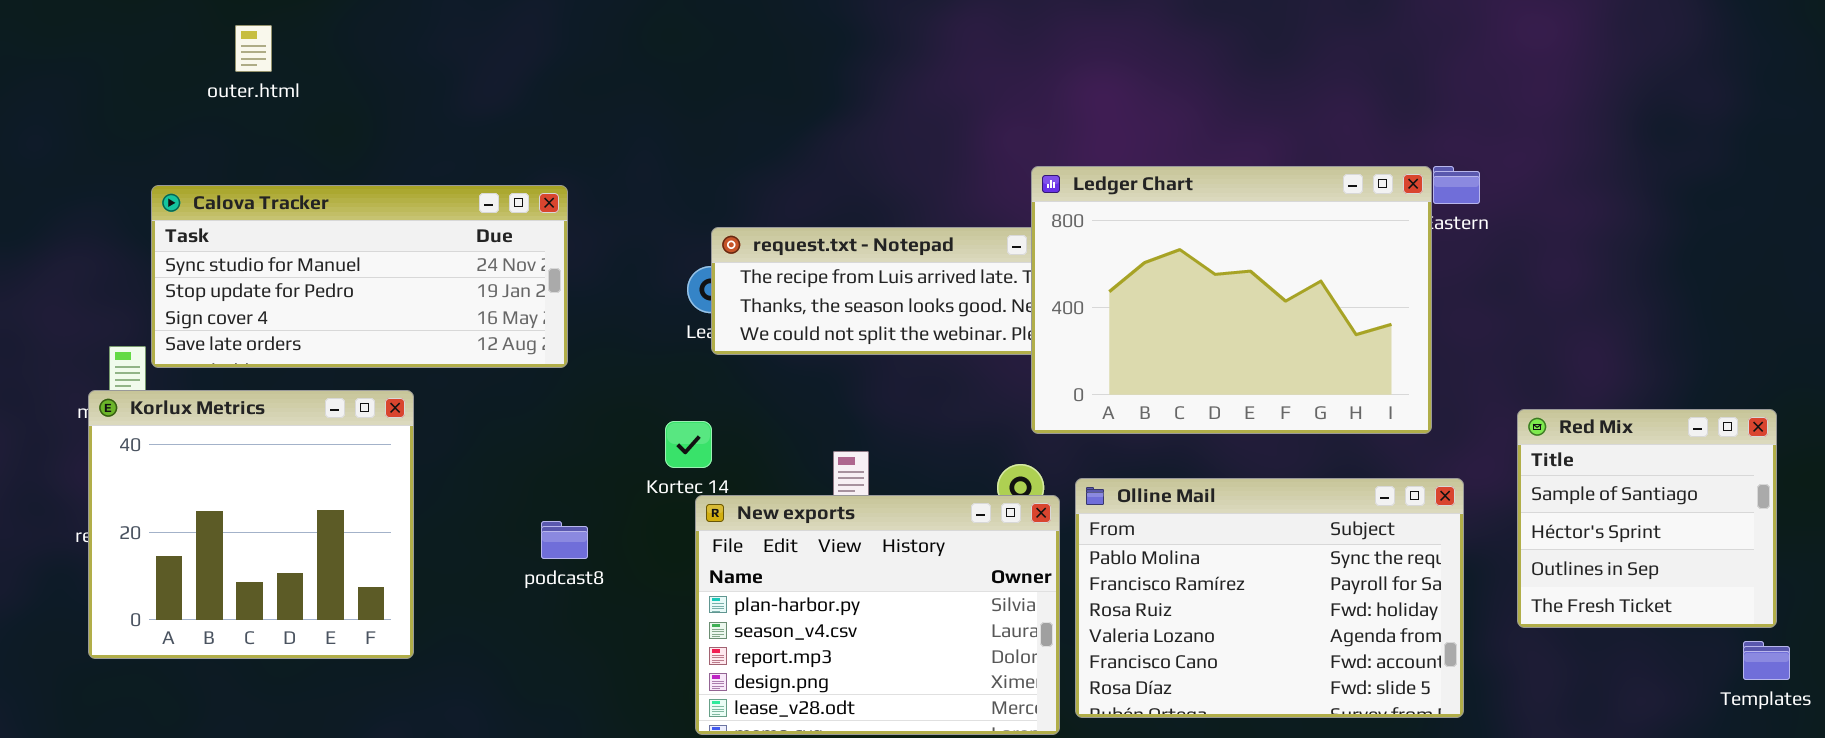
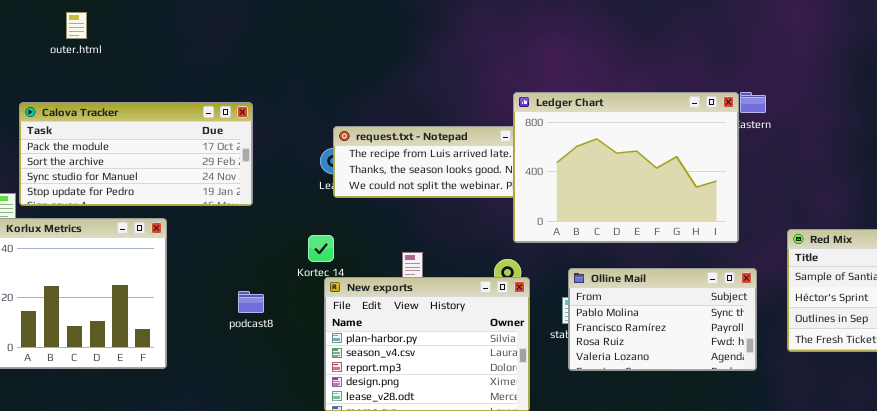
Calova Tracker: [151,185,568,368] -> [19,102,253,206], scrolled up 2 rows
Olline Mail: [1075,478,1464,718] -> [568,268,757,371], resized

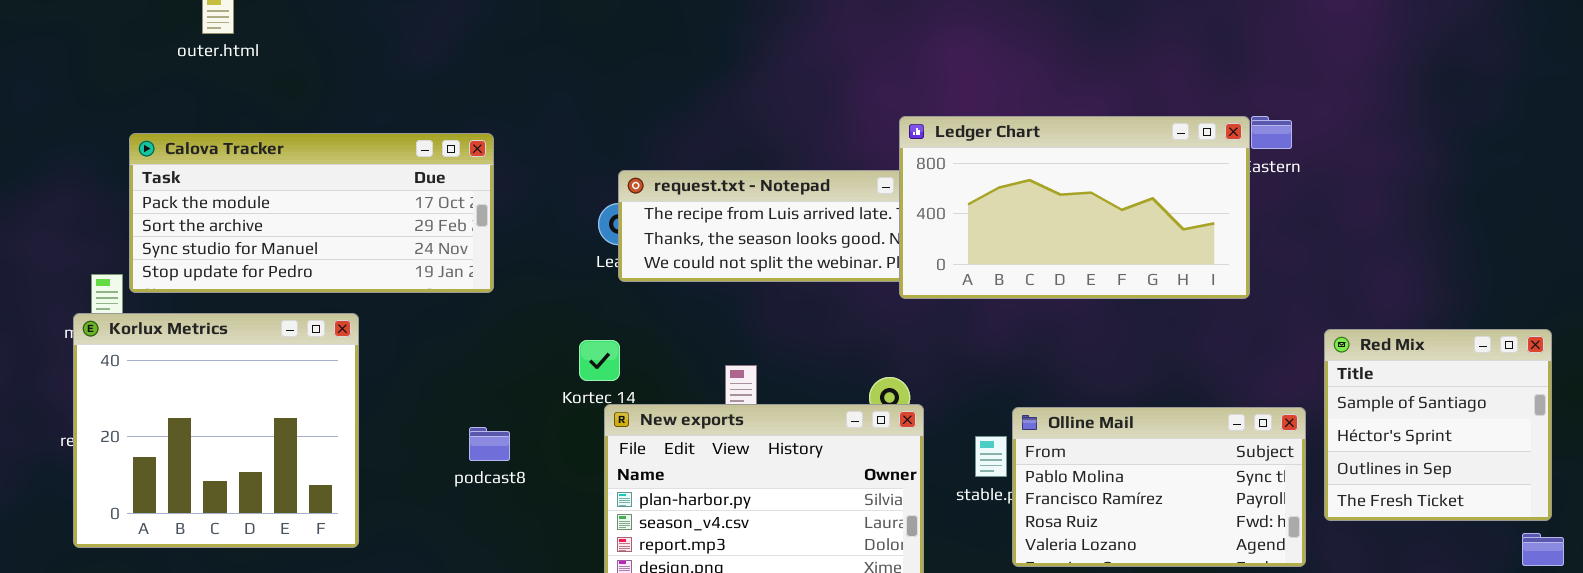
Ledger Chart: [513,92,739,243] -> [899,116,1250,299], resized
Olline Mail: [568,268,757,371] -> [1012,407,1306,567], moved

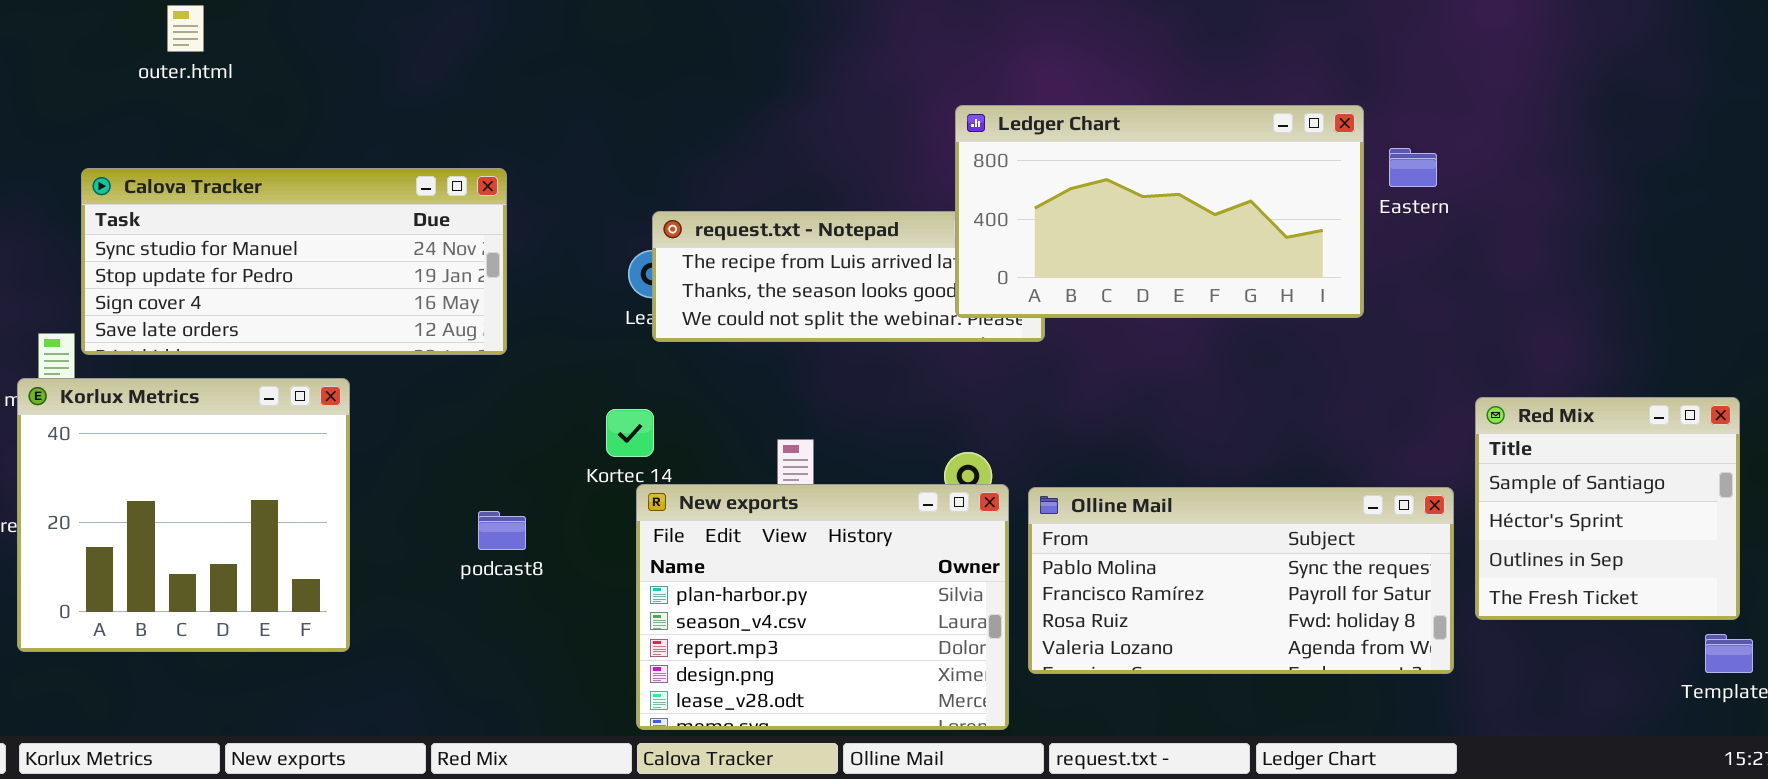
Ledger Chart: [899,116,1250,299] -> [955,105,1364,318], moved
Calova Tracker: [129,133,494,293] -> [81,168,507,355], scrolled down 2 rows
Olline Mail: [1012,407,1306,567] -> [1028,487,1454,674], resized

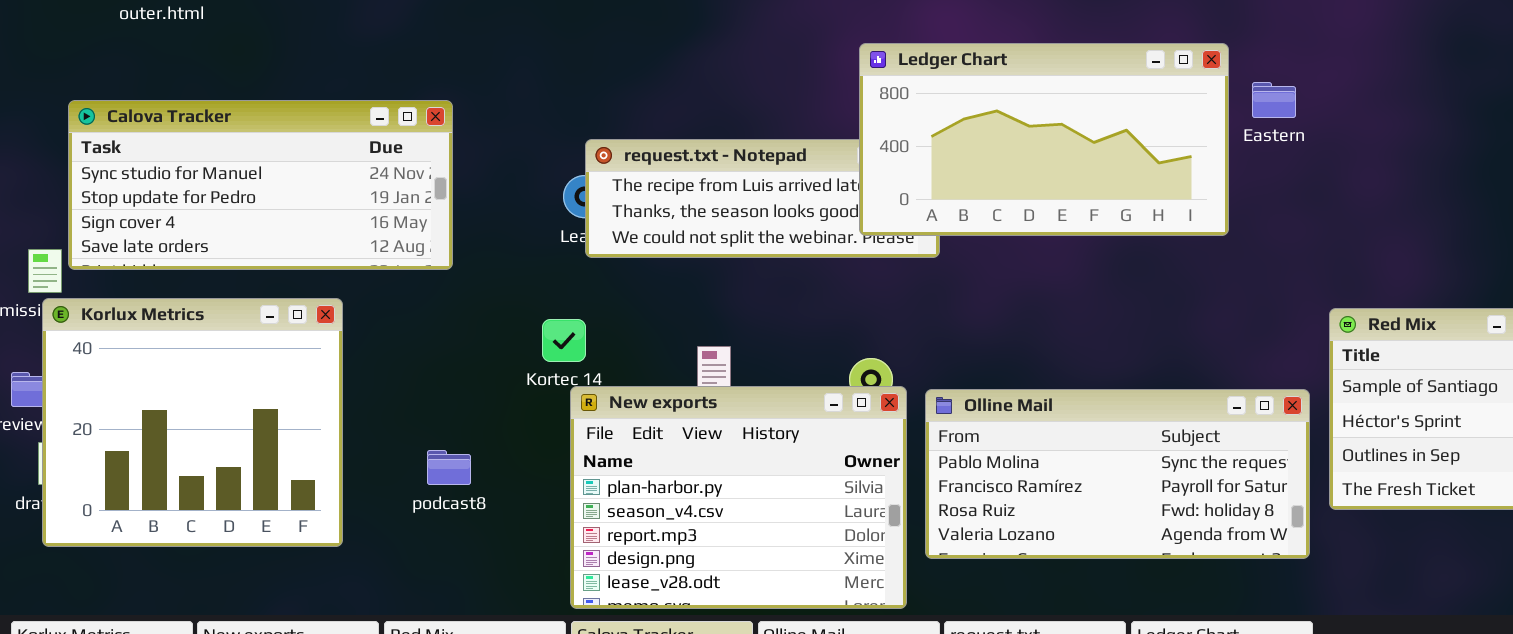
Korlux Metrics: [17,378,350,652] -> [42,298,343,547], moved
podcast8: [478,511,526,550] -> [427,450,471,485], moved

